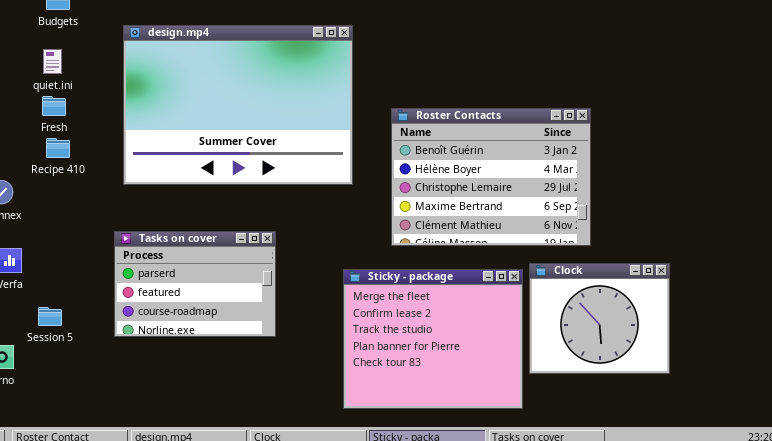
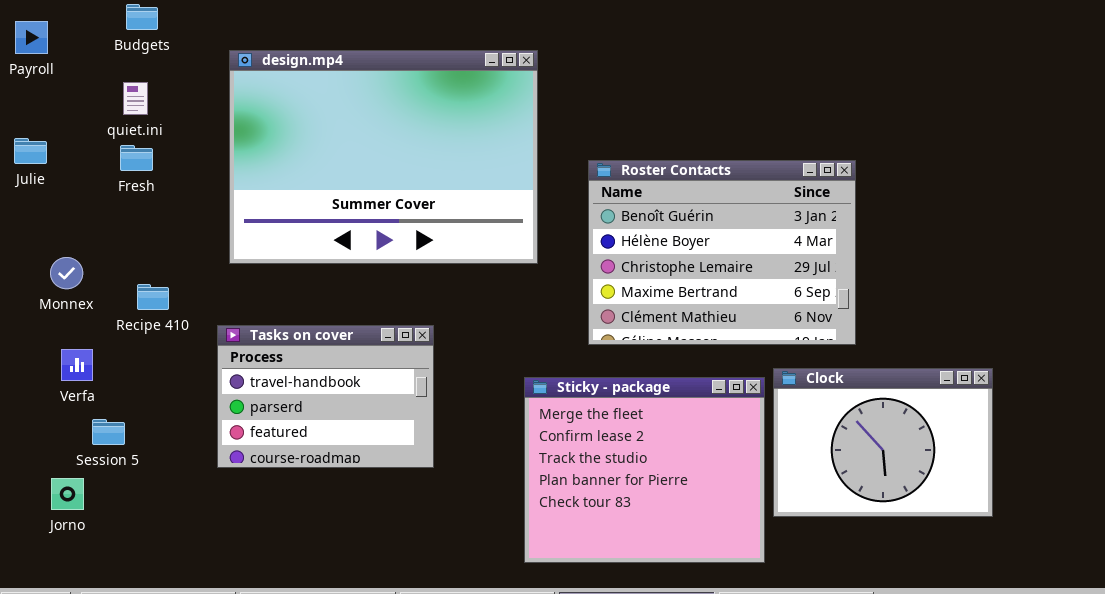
Recipe 410: [46,138,70,158] -> [137,284,169,310], moved
Tasks on cover: [114,231,276,337] -> [217,325,434,468], scrolled up 1 row
Clock: [529,263,670,374] -> [773,368,993,517], resized
Session 5: [38,307,62,326] -> [92,419,125,445], moved

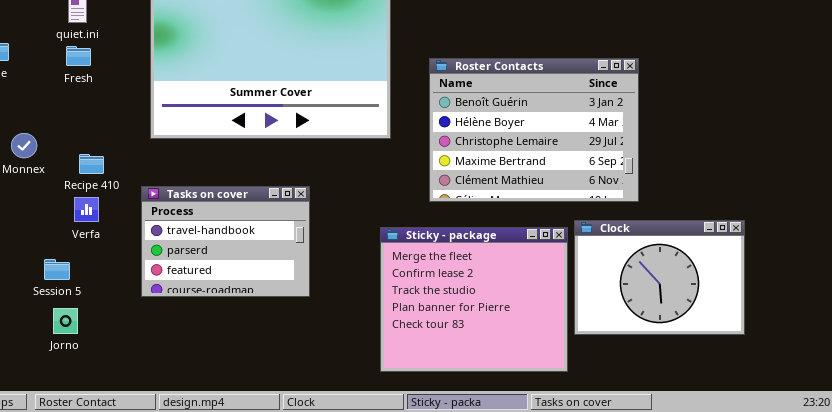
Verfa: [61,349,93,381] -> [74,197,99,222], moved
Jorno: [51,478,84,510] -> [53,308,78,334], moved

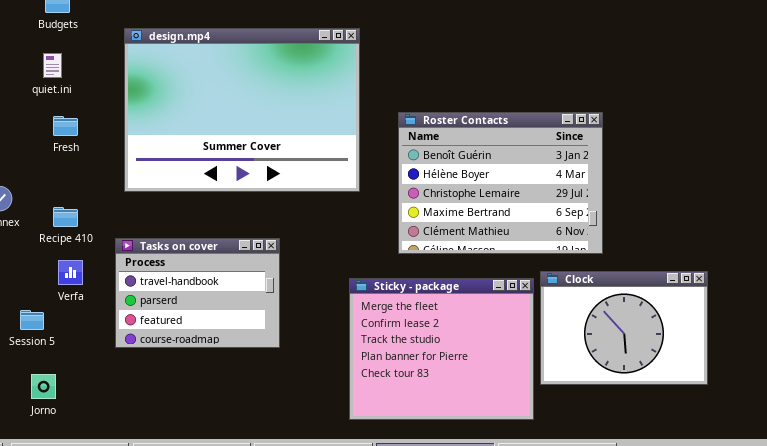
Fresh: [66,46,91,66] -> [53,116,78,136], moved
Verfa: [74,197,99,222] -> [58,260,83,285], moved
Jorno: [53,308,78,334] -> [31,374,56,399], moved

